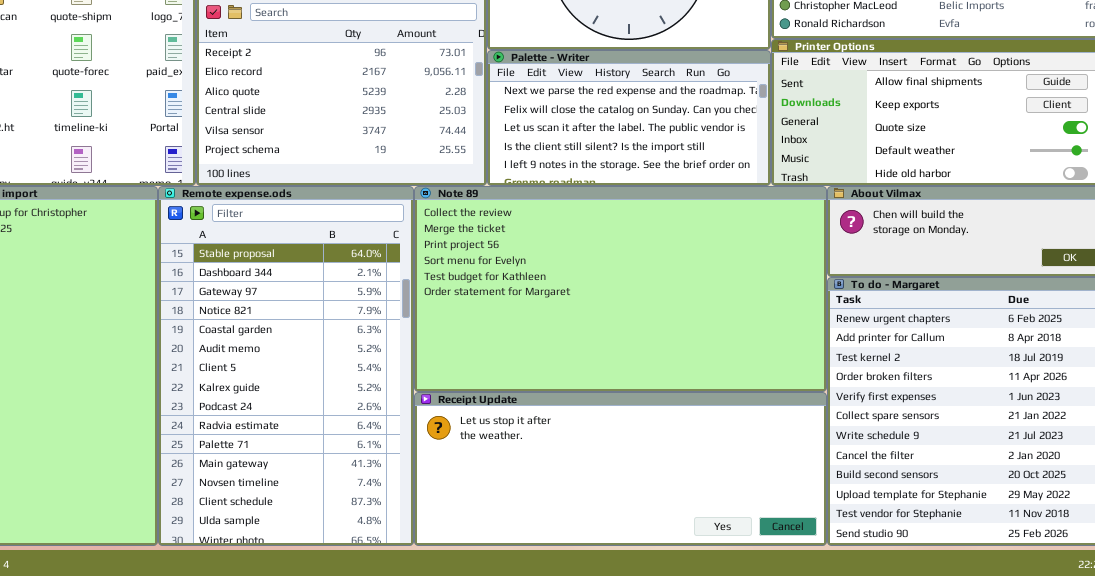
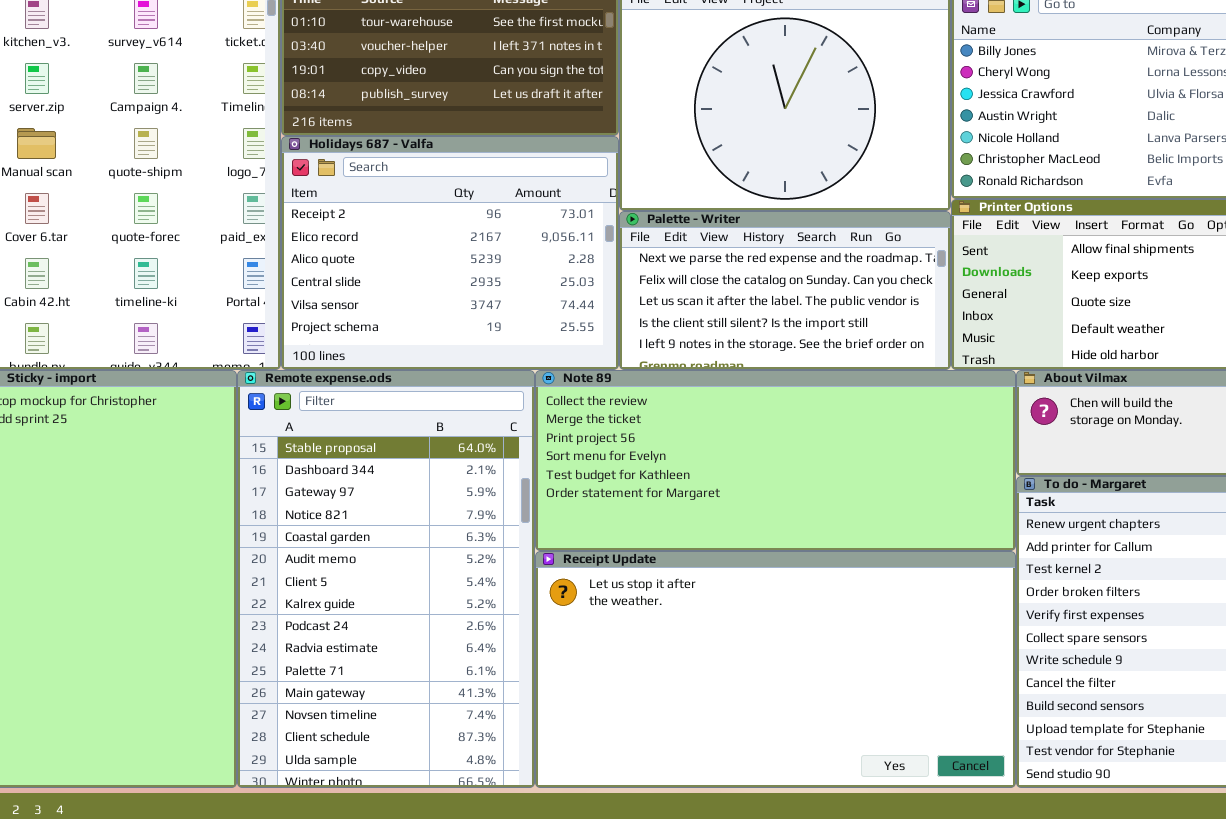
Note 89: [414,186,827,392] -> [535,370,1016,551], resized
Receipt Update: [414,392,827,546] -> [535,551,1016,788], resized

